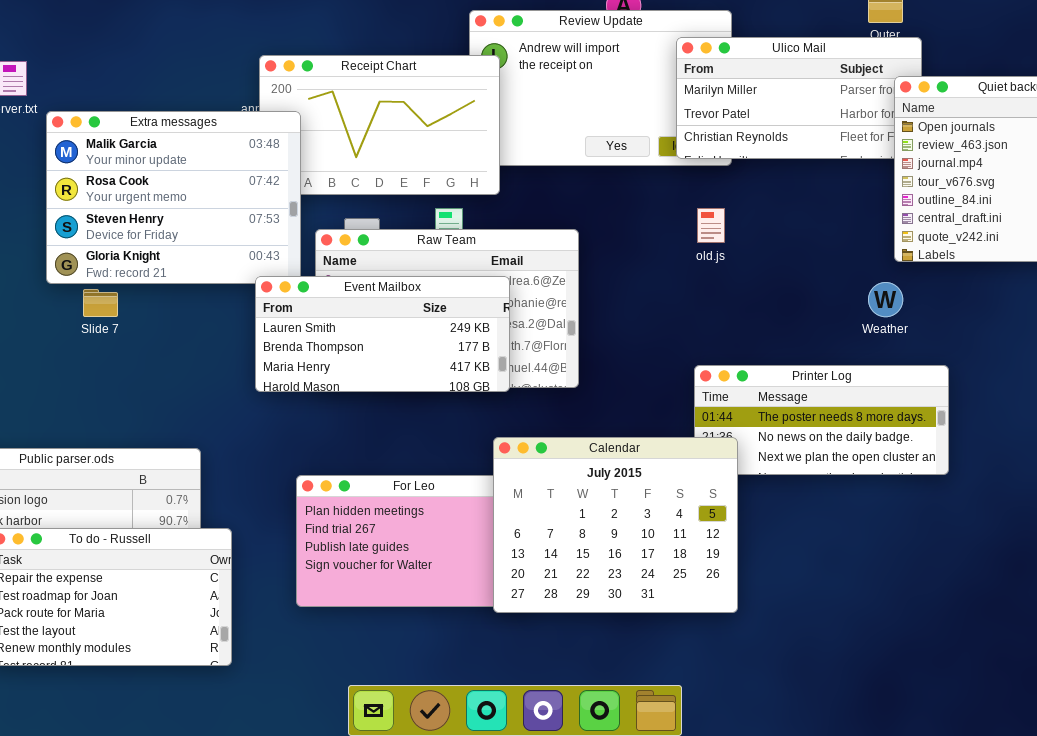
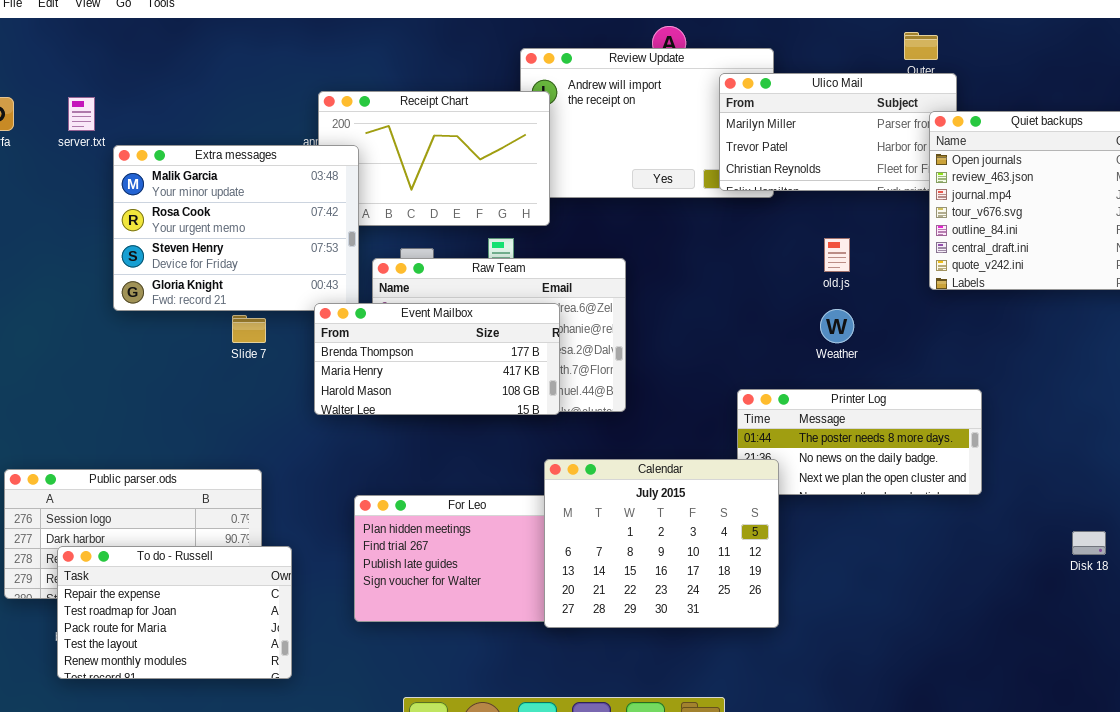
old.js: [697,208,725,243] -> [824,238,850,272], moved
Event Mailbox: [255,276,510,392] -> [314,303,560,415], scrolled down 1 row
Weather: [868,282,903,317] -> [820,309,854,343], moved
Slide 7: [83,289,118,317] -> [232,315,266,343], moved

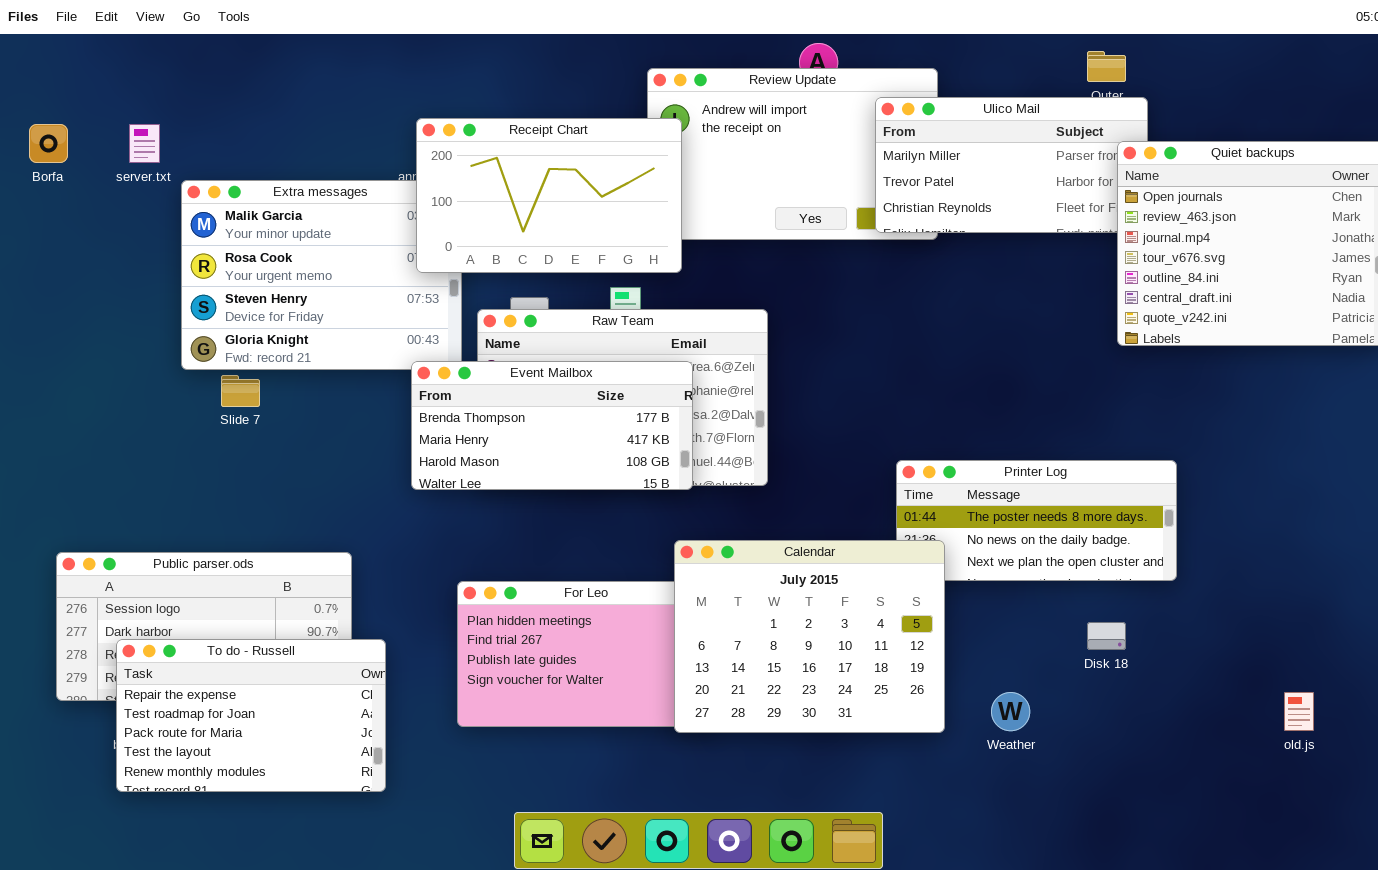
Receipt Chart: [318,91,550,226] -> [416,118,682,273], raised
old.js: [824,238,850,272] -> [1284,692,1314,731], moved
Weather: [820,309,854,343] -> [991,692,1030,731], moved
Slide 7: [232,315,266,343] -> [221,375,260,407], moved
Disk 18: [1072,531,1106,555] -> [1087,622,1126,650], moved

